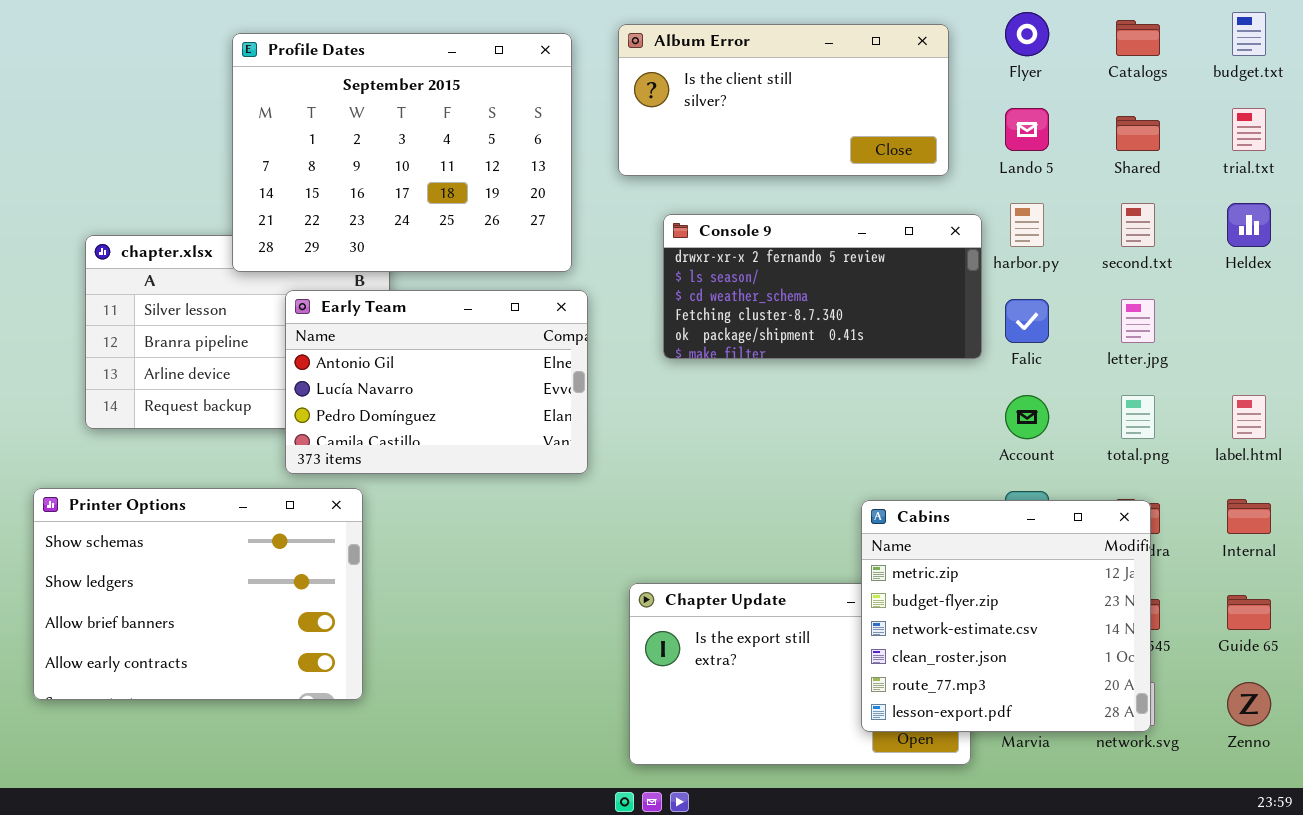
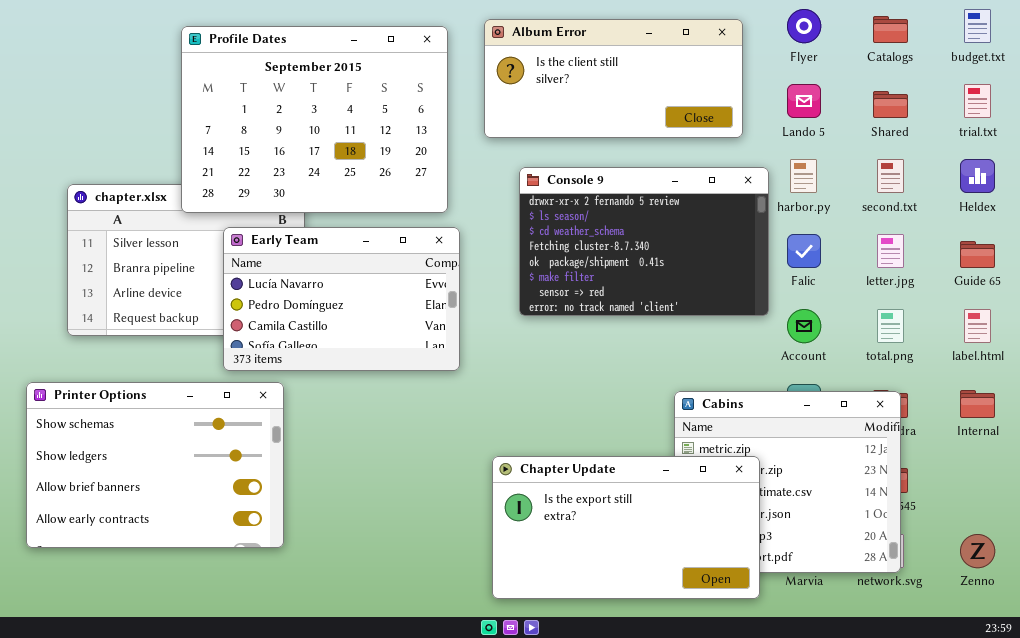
Console 9: [663,214,982,359] -> [519,167,769,316], resized
Early Team: [285,290,588,474] -> [223,227,460,371], scrolled down 1 row
Chapter Update: [629,583,971,765] -> [492,456,760,599], raised
Guide 65: [1227,595,1271,630] -> [960,241,995,268], moved

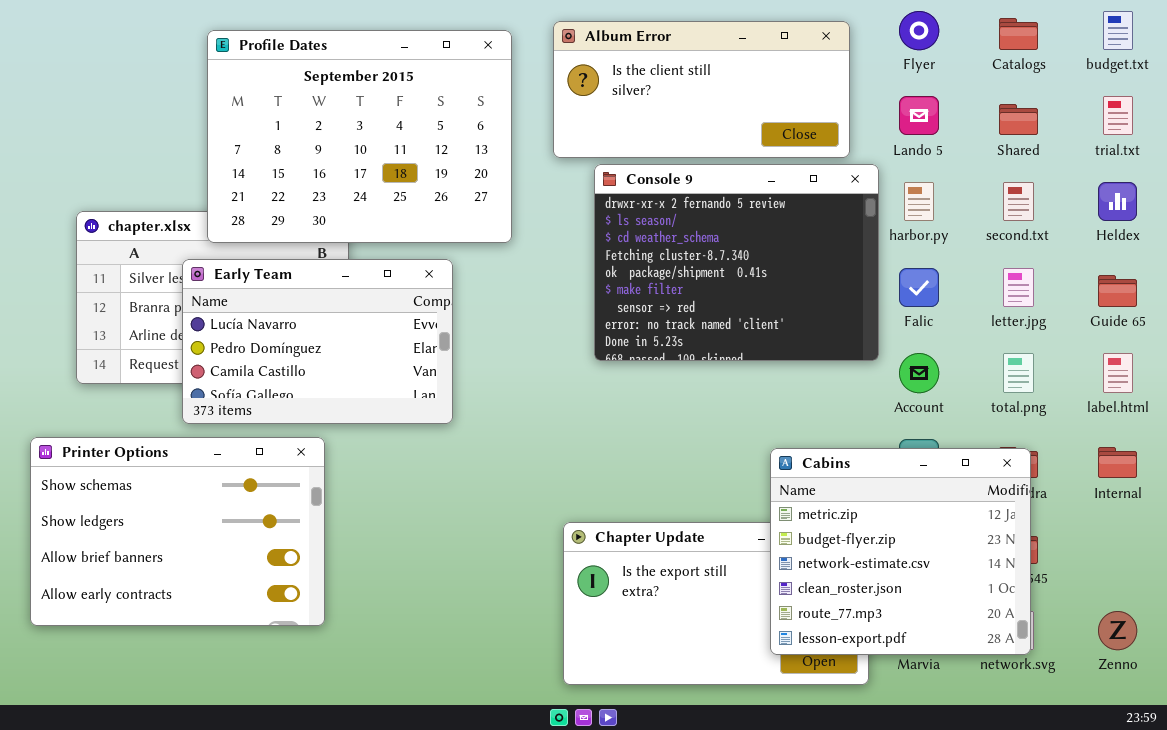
Console 9: [519,167,769,316] -> [594,164,879,361], resized
Early Team: [223,227,460,371] -> [182,259,453,424], moved
Cabins: [674,391,901,573] -> [770,448,1031,655], raised

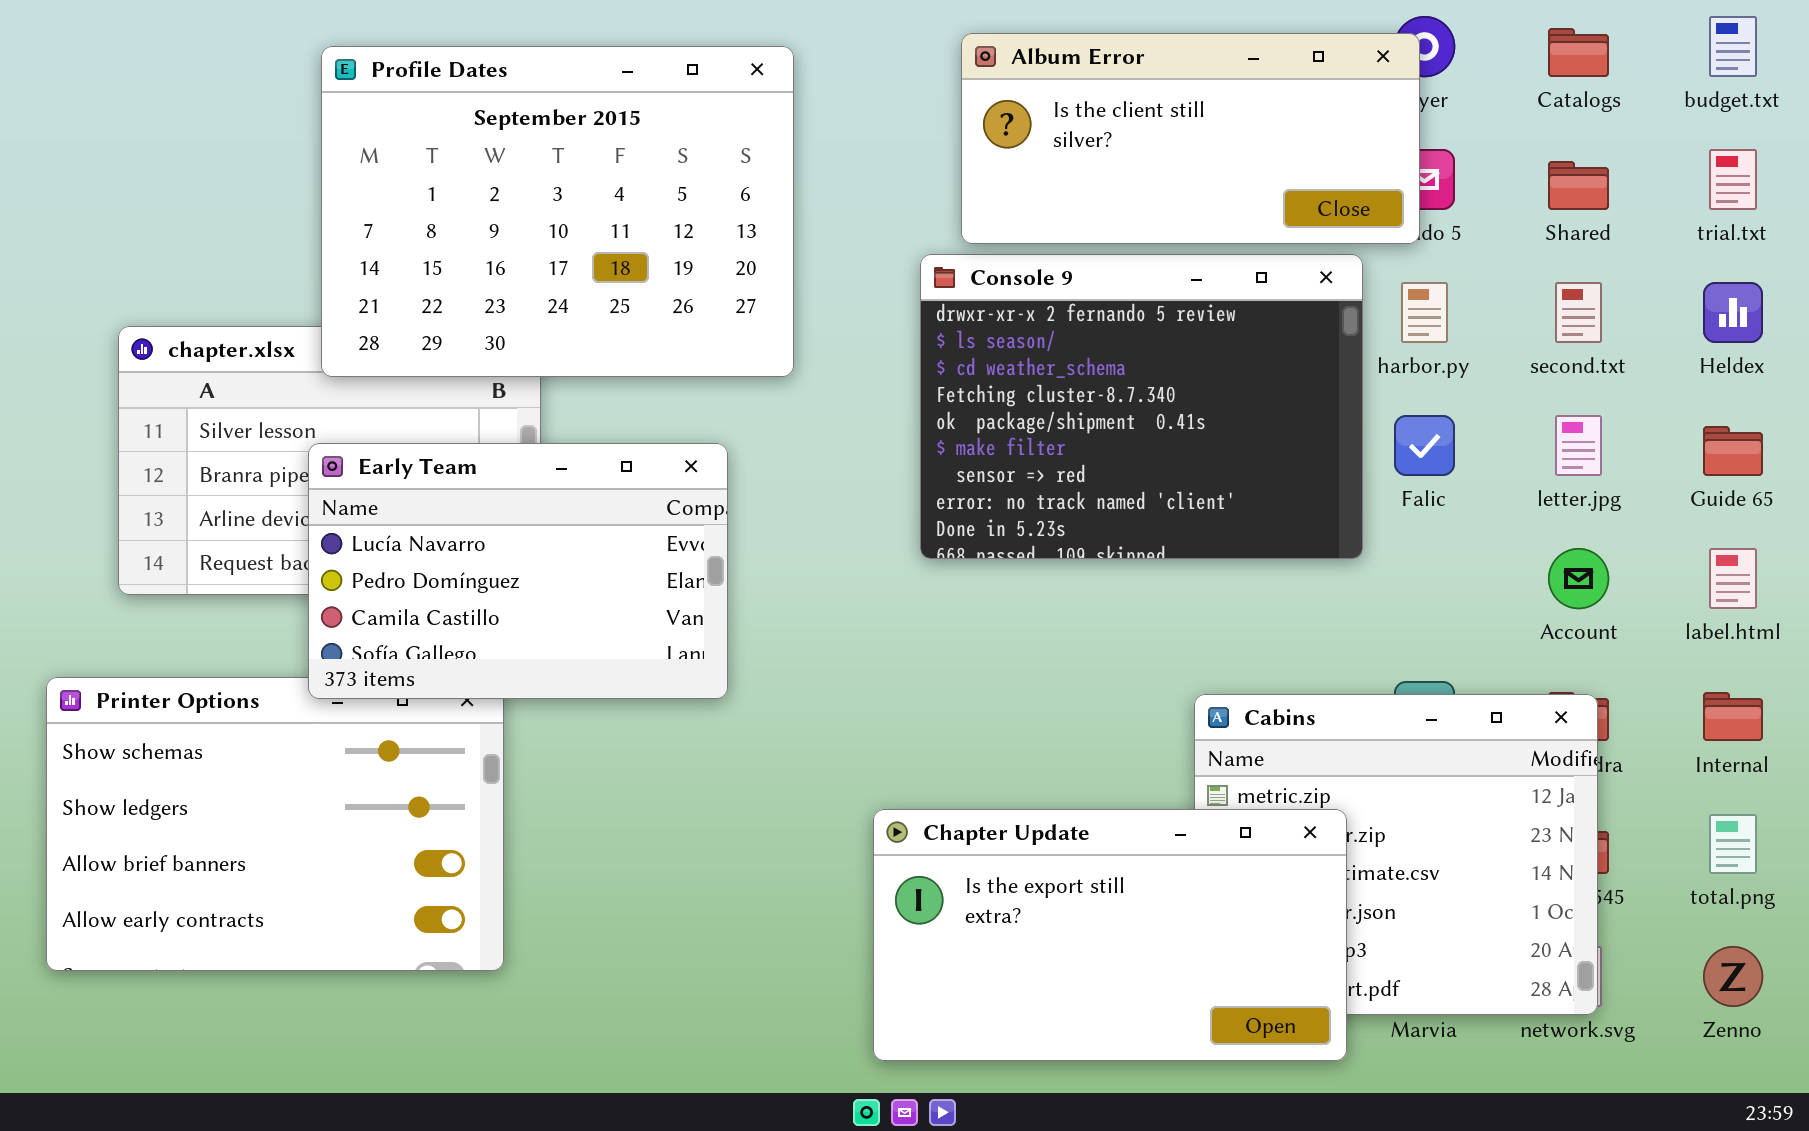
Album Error: [553,21,850,158] -> [961,33,1420,244], moved
Early Team: [182,259,453,424] -> [308,443,728,699], moved
Account: [899,353,939,393] -> [1548,548,1609,609], moved
total.png: [1003,353,1034,393] -> [1709,814,1757,874], moved
Chapter Update: [563,522,869,685] -> [873,809,1347,1061], raised

